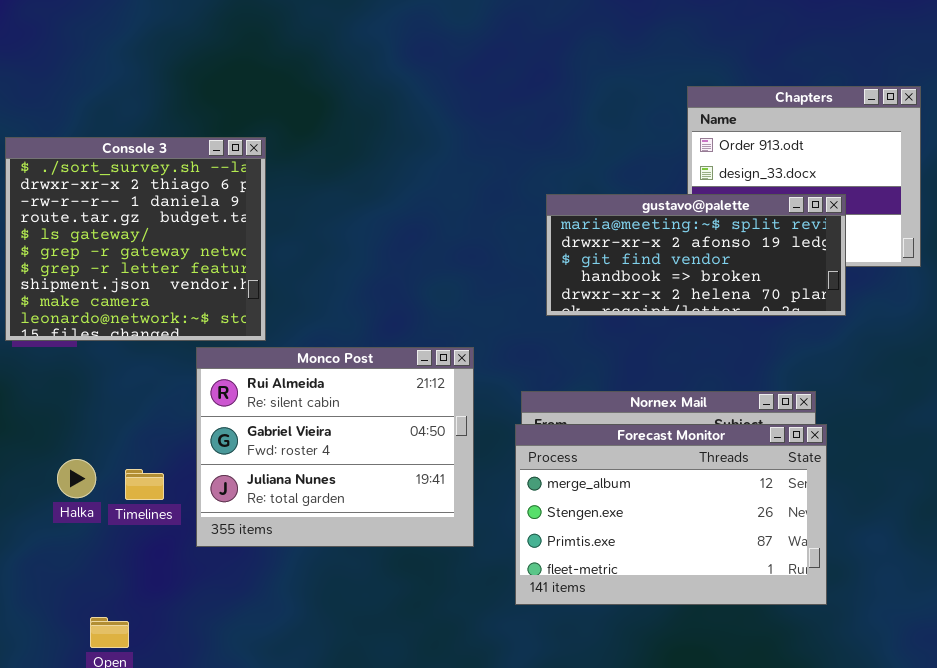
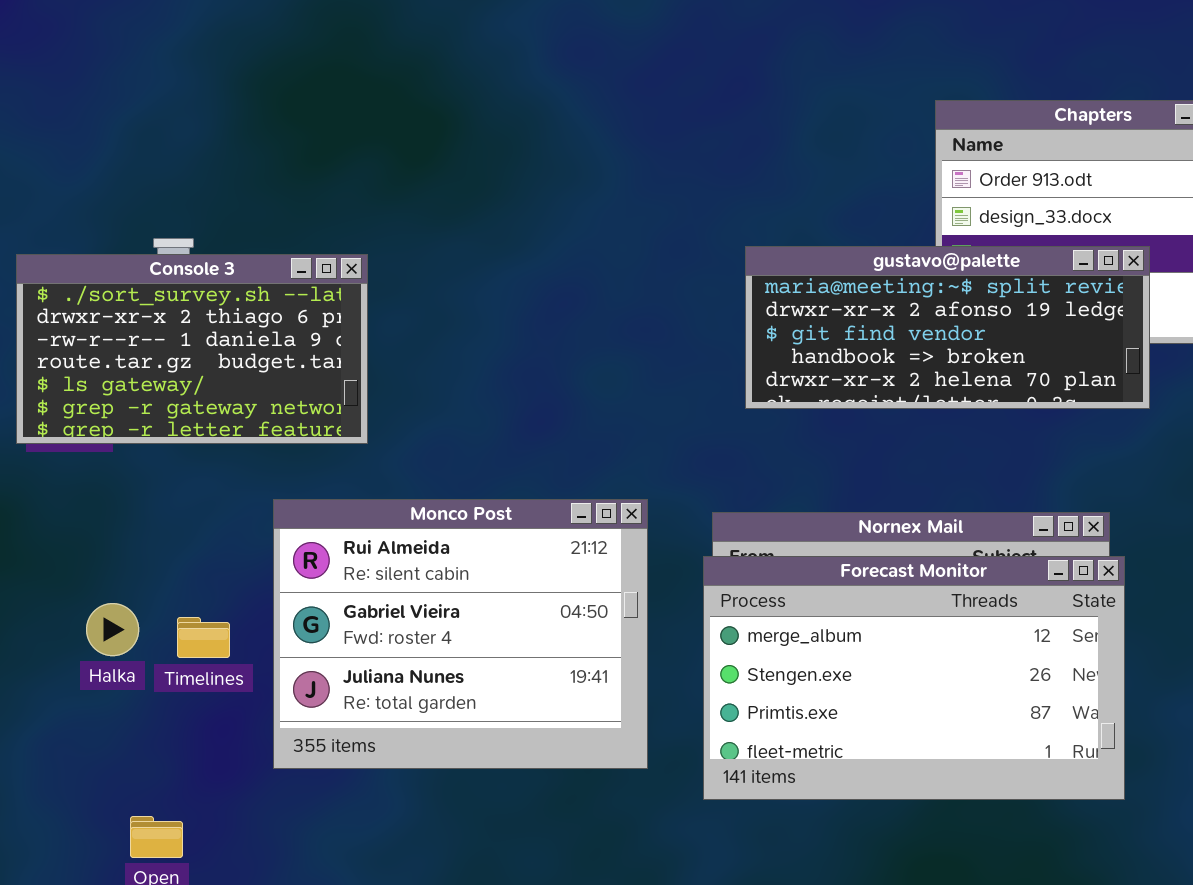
Console 3: [5,137,266,341] -> [16,254,368,444], resized
Monco Post: [196,347,474,547] -> [273,499,648,769], moved

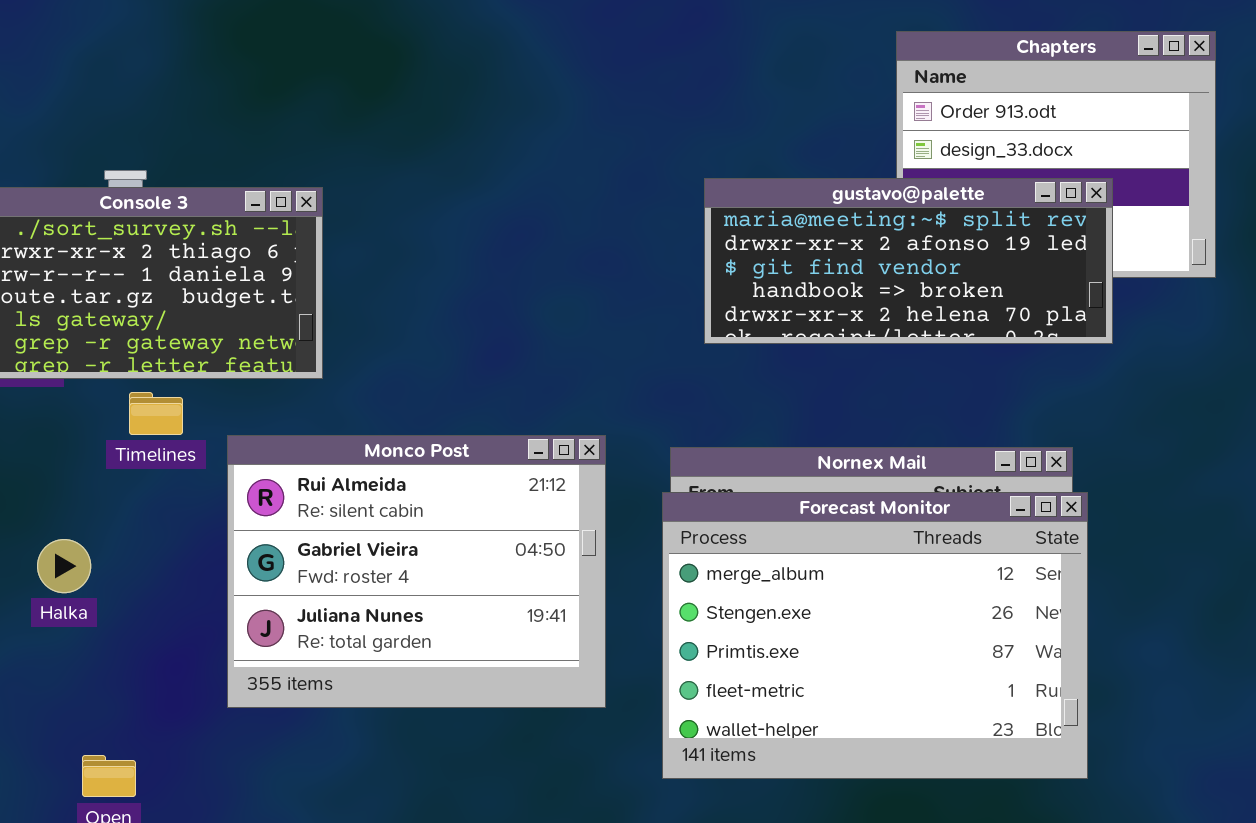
Forecast Monitor: [703,556,1125,800] -> [662,492,1088,779], resized
Timelines: [177,617,230,658] -> [129,392,183,435], moved

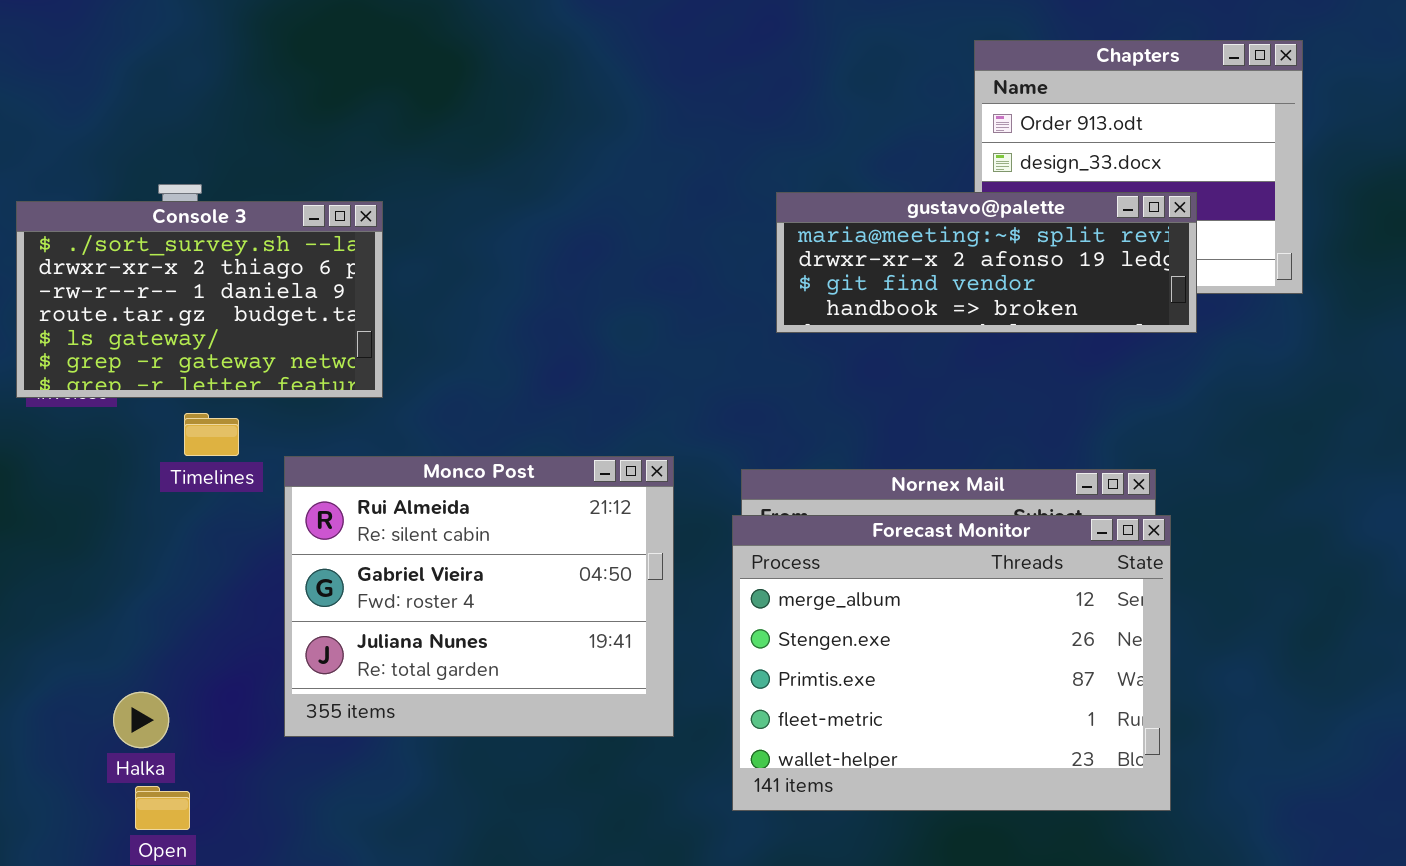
gustavo@palette: [704,178,1113,344] -> [776,192,1197,333], resized
Halka: [37,539,91,593] -> [113,692,169,748], moved

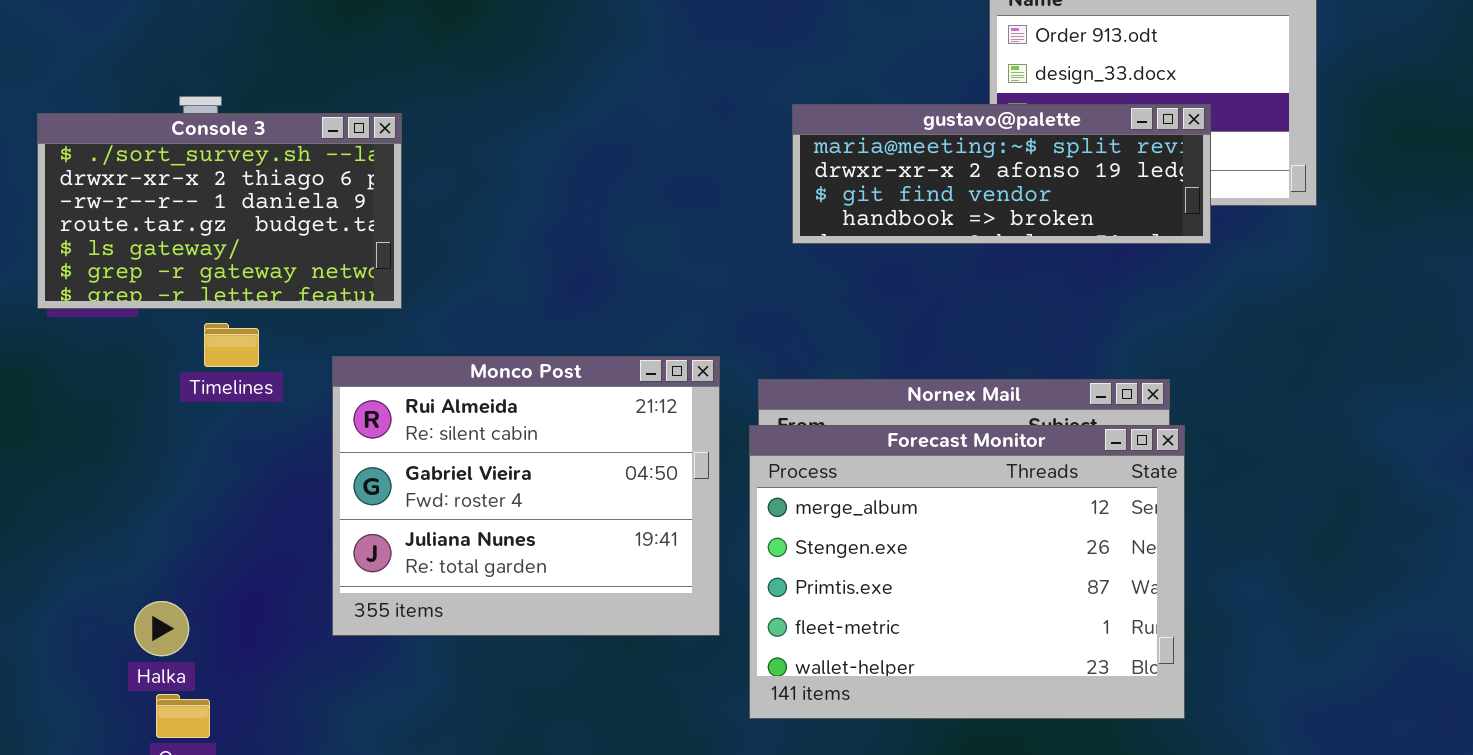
Monco Post: [284,456,674,737] -> [332,356,720,636], moved

